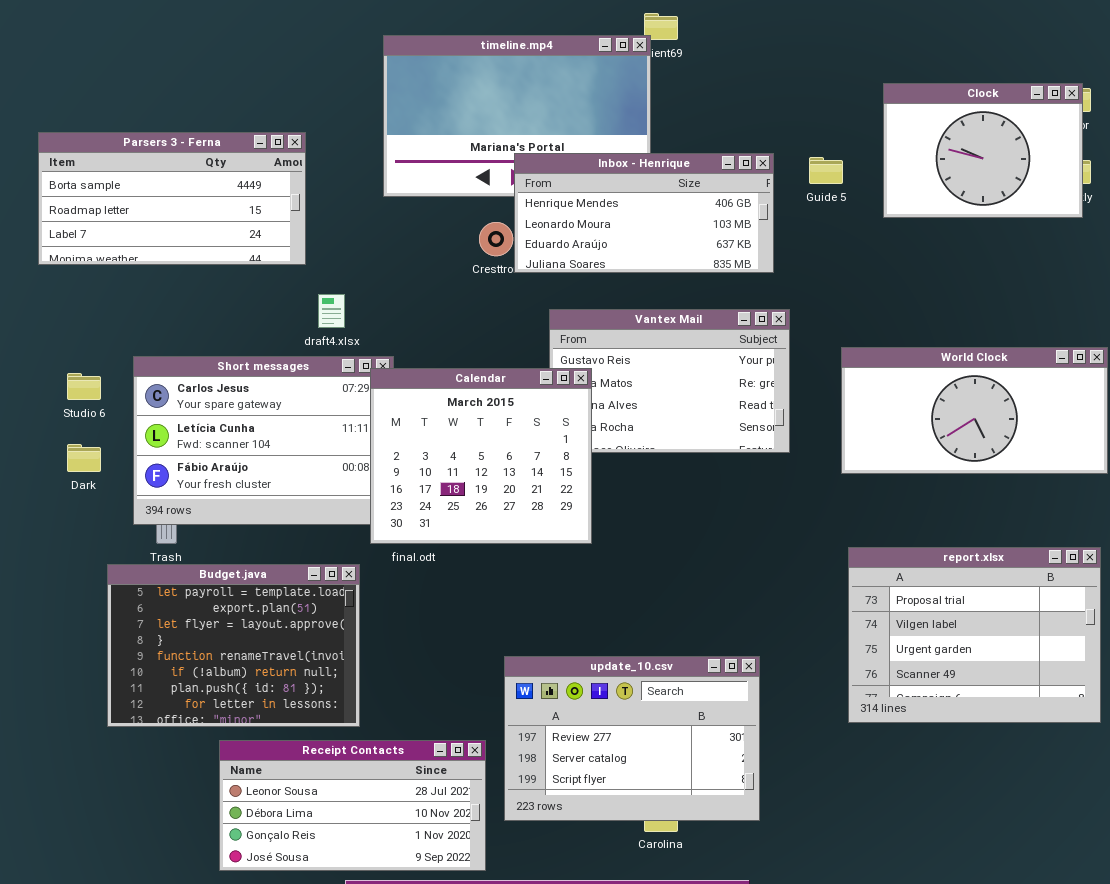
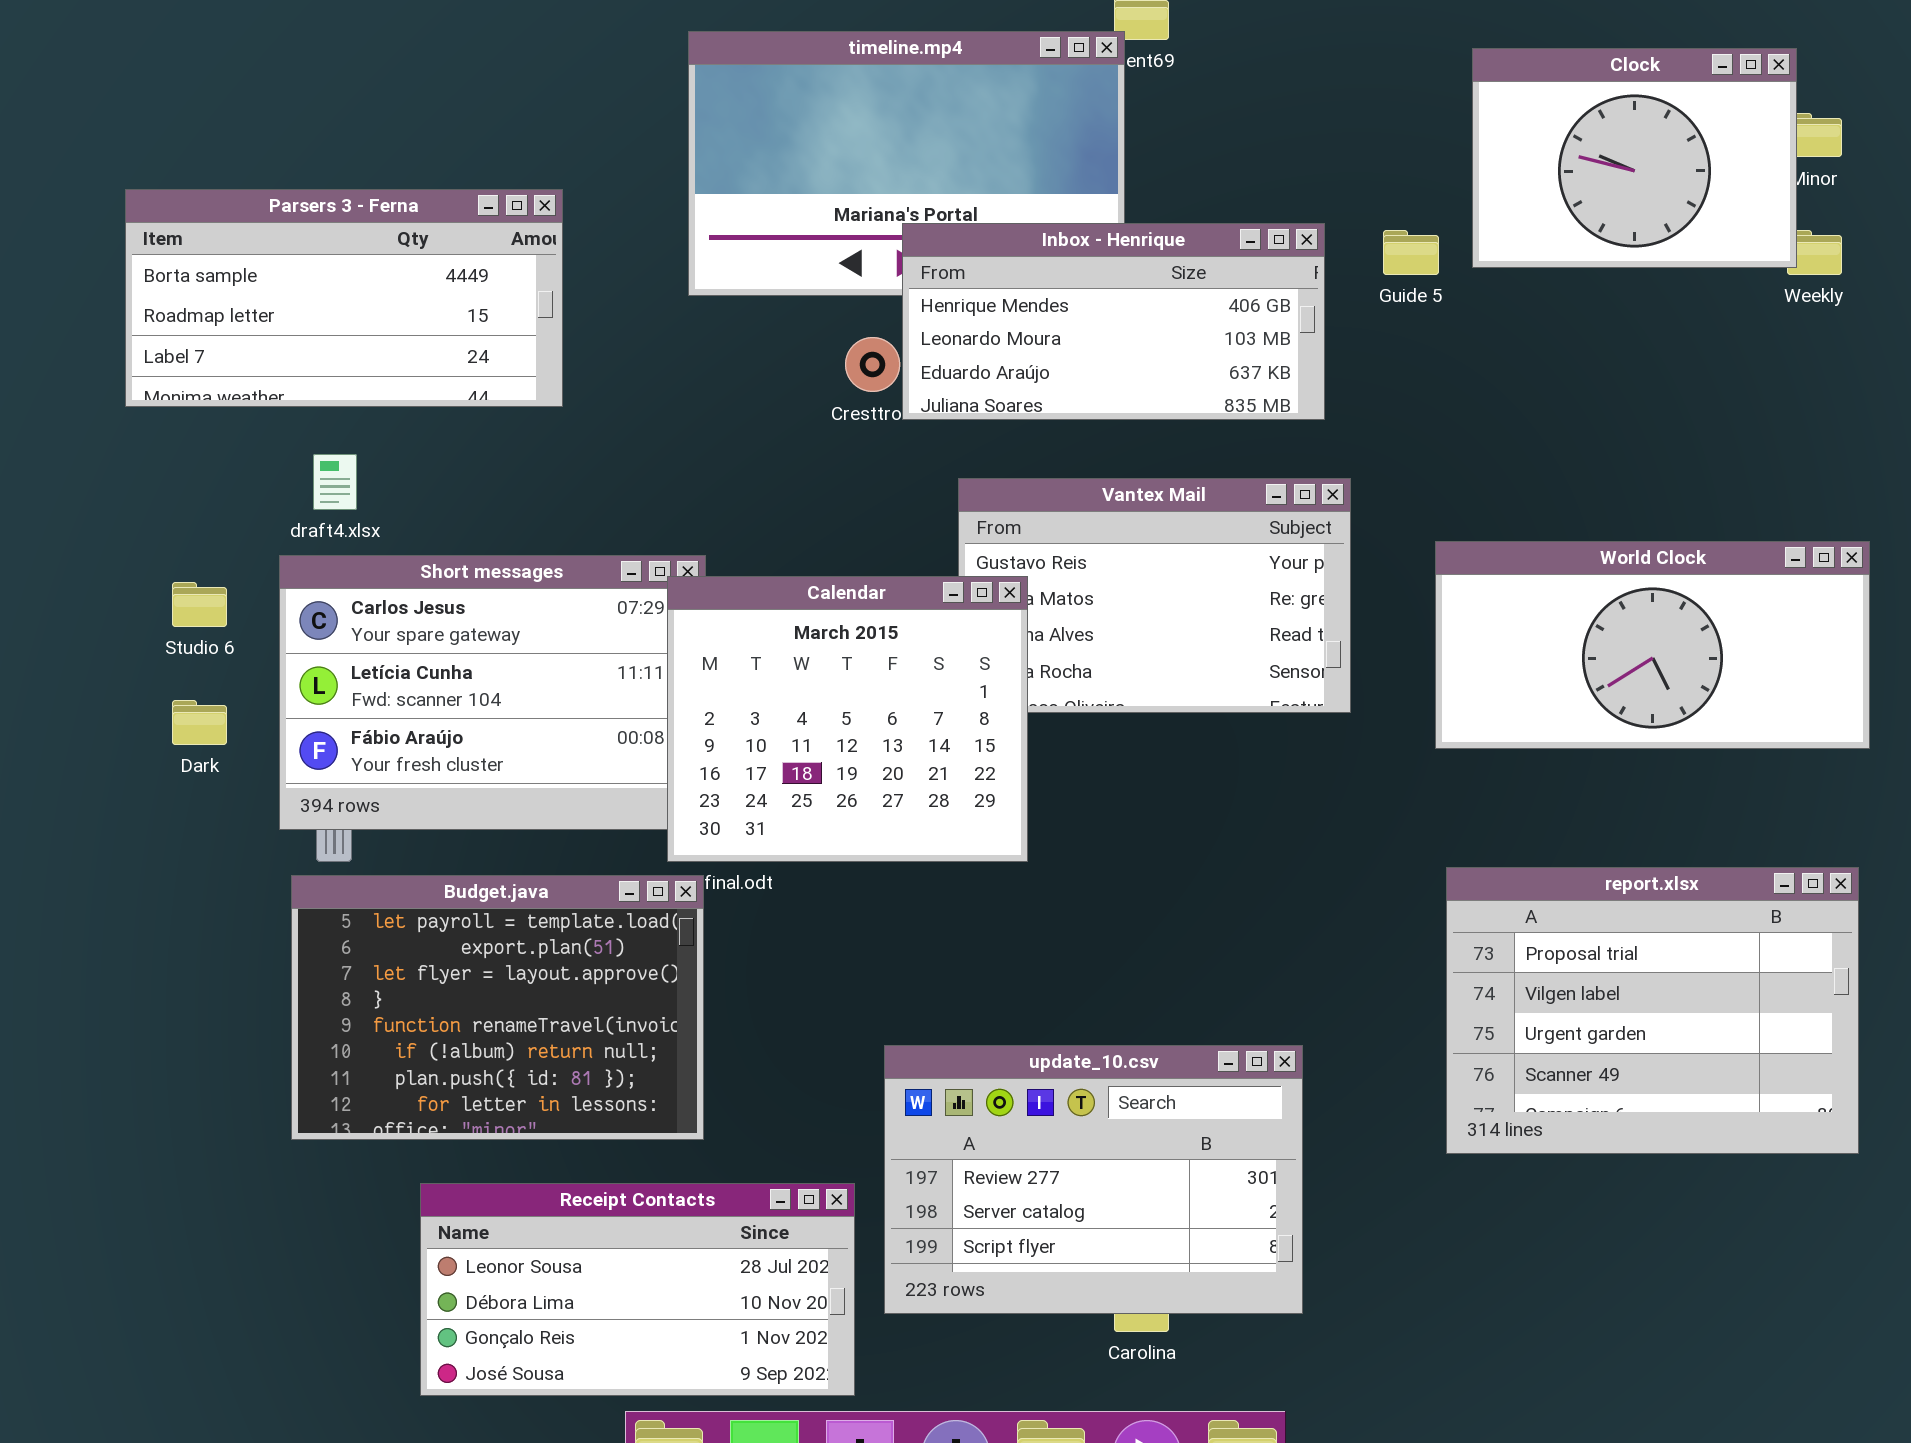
Clock: [883,83,1083,218] -> [1472,48,1797,268], moved
draft4.xlsx: [318,294,345,328] -> [313,454,357,510], moved
Budget.java: [107,564,360,727] -> [291,875,704,1140], moved

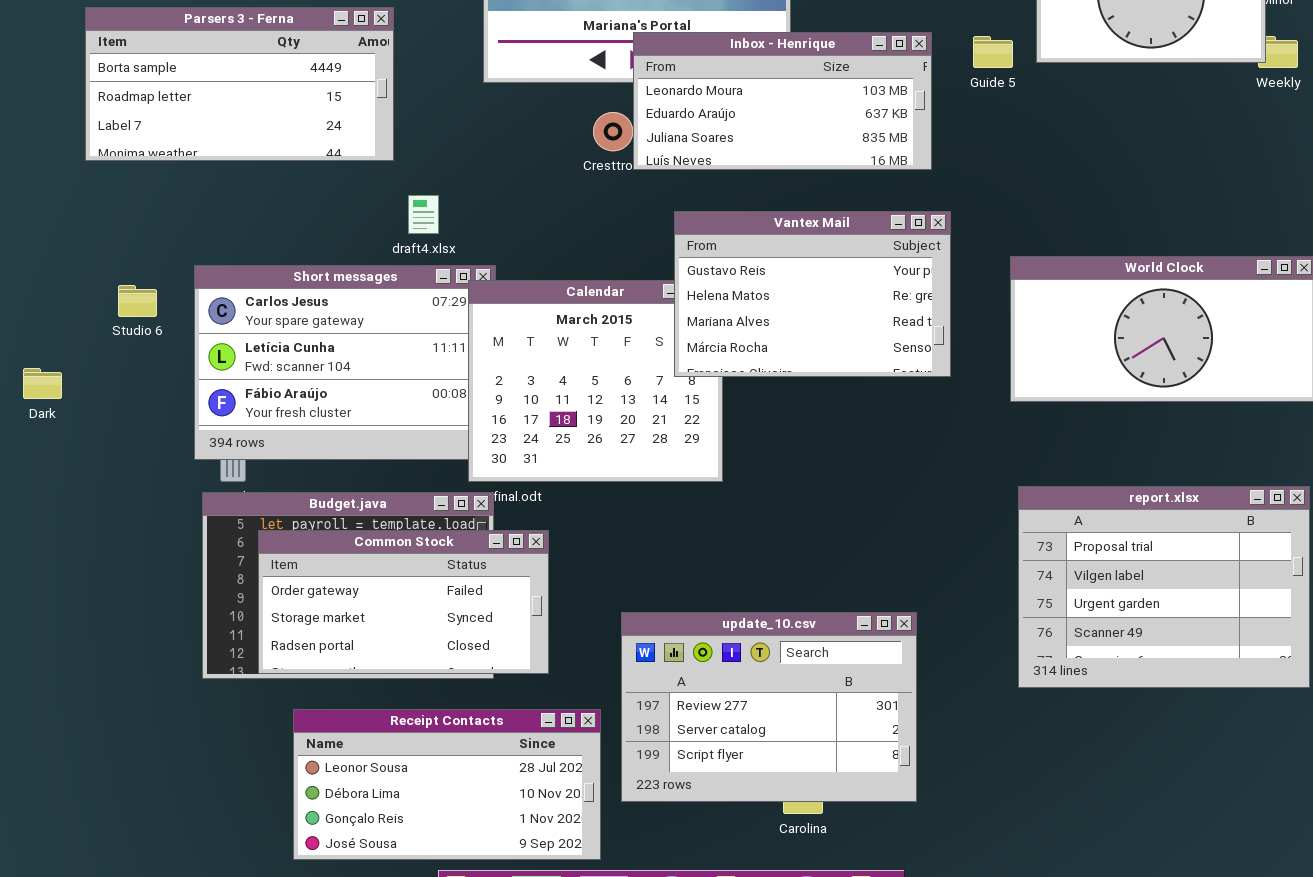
Inbox - Henrique: [902,223,1325,420] -> [633,32,932,170], scrolled down 1 row
draft4.xlsx: [313,454,357,510] -> [408,195,439,234], moved
Vantex Mail: [958,478,1351,713] -> [674,211,951,377], raised
Dark: [172,700,227,745] -> [23,368,62,399], moved
Common Stock: none -> [258,530,549,674], opened

